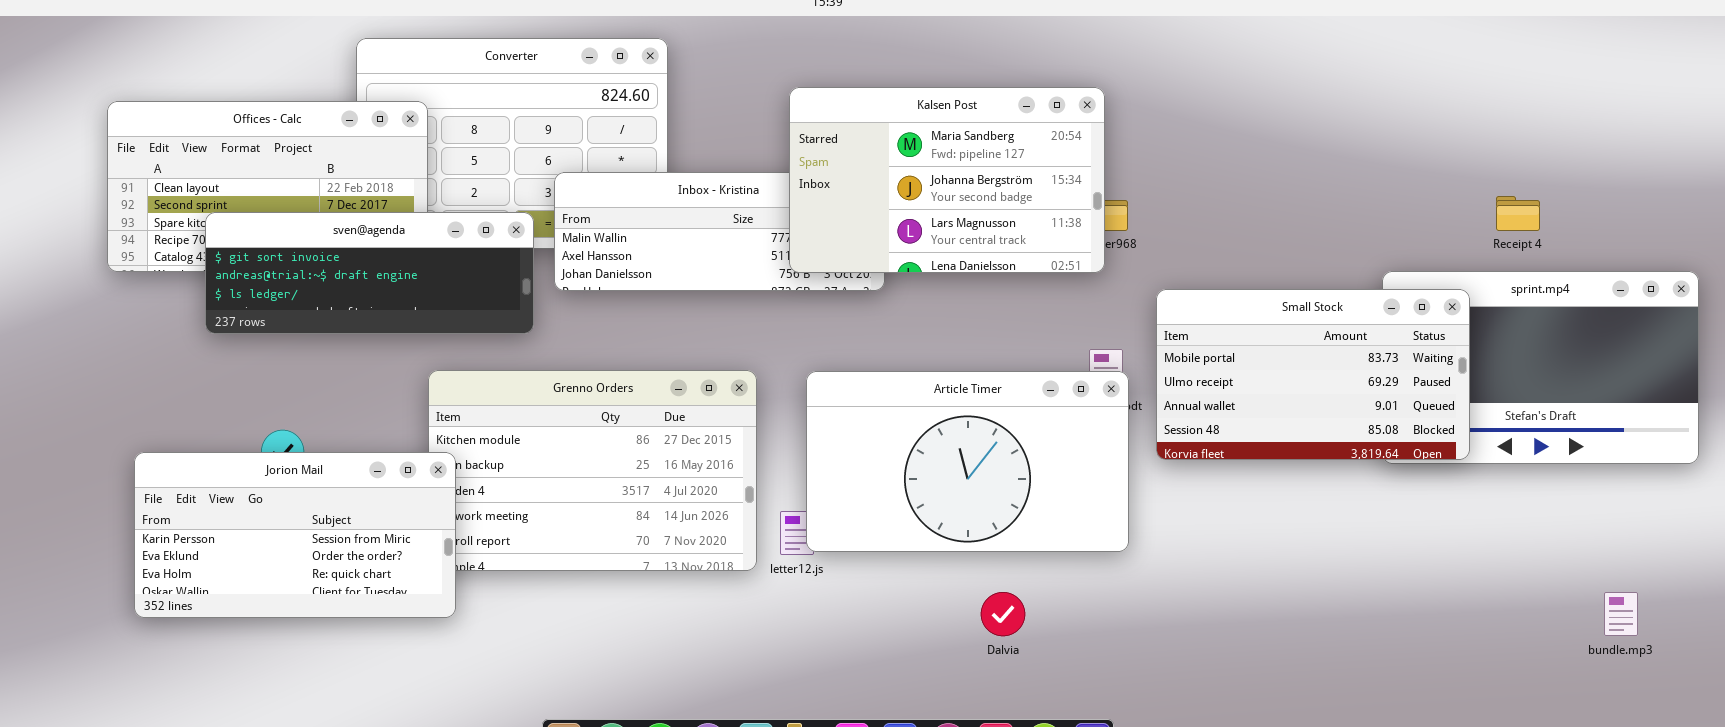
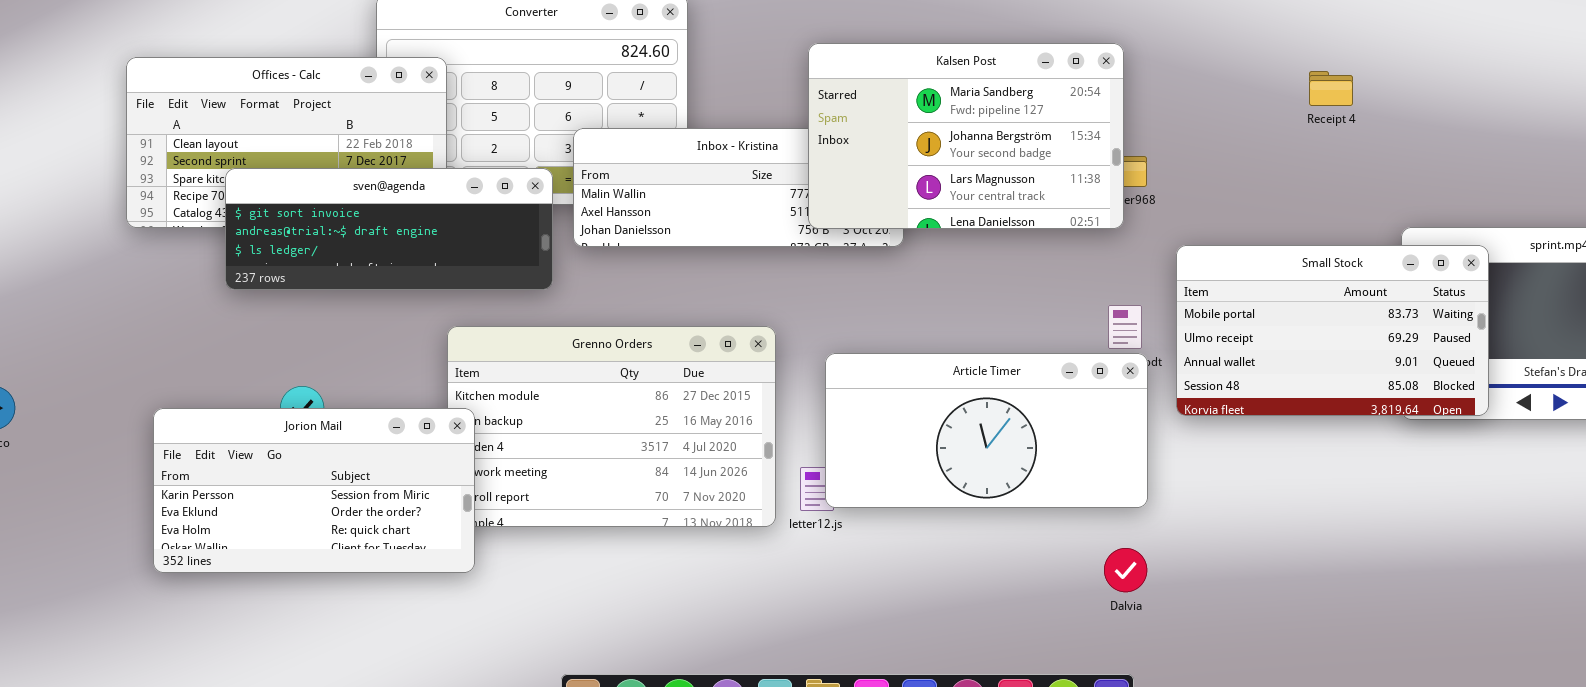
Receipt 4: [1496,196,1540,231] -> [1309,71,1353,106], moved
Article Timer: [806,371,1129,552] -> [825,353,1148,508], resized
Dalvia: [981,592,1025,636] -> [1104,548,1147,592], moved

